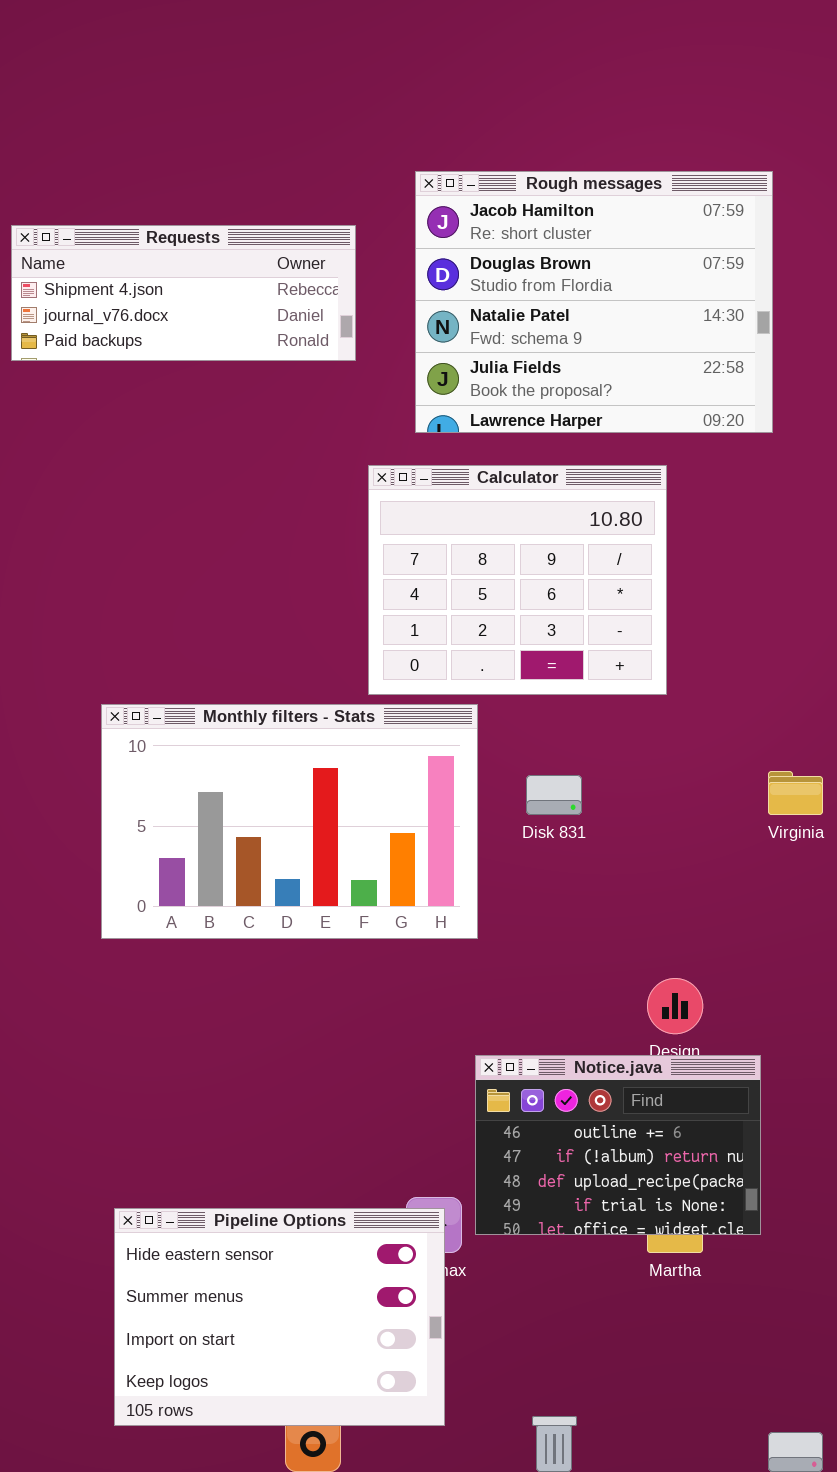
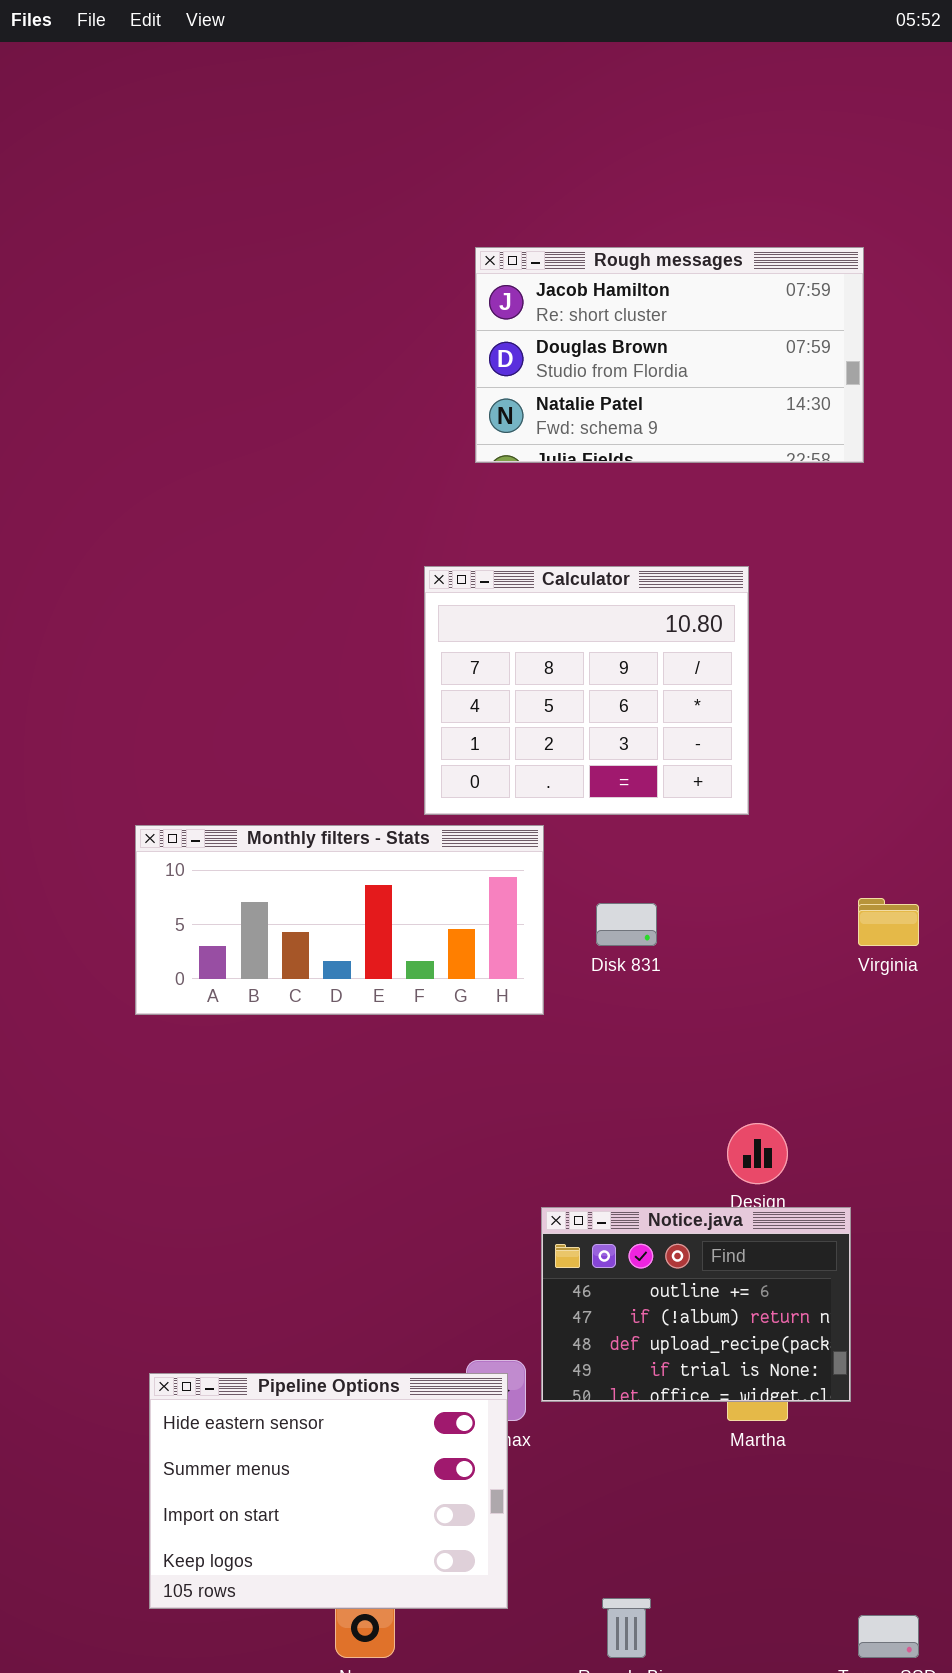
Rough messages: [415,171,773,433] -> [475,247,864,463], resized
Requests: [11,225,356,361] -> none, closed
Monthly filters - Stats: [101,704,478,939] -> [135,825,544,1015], resized

